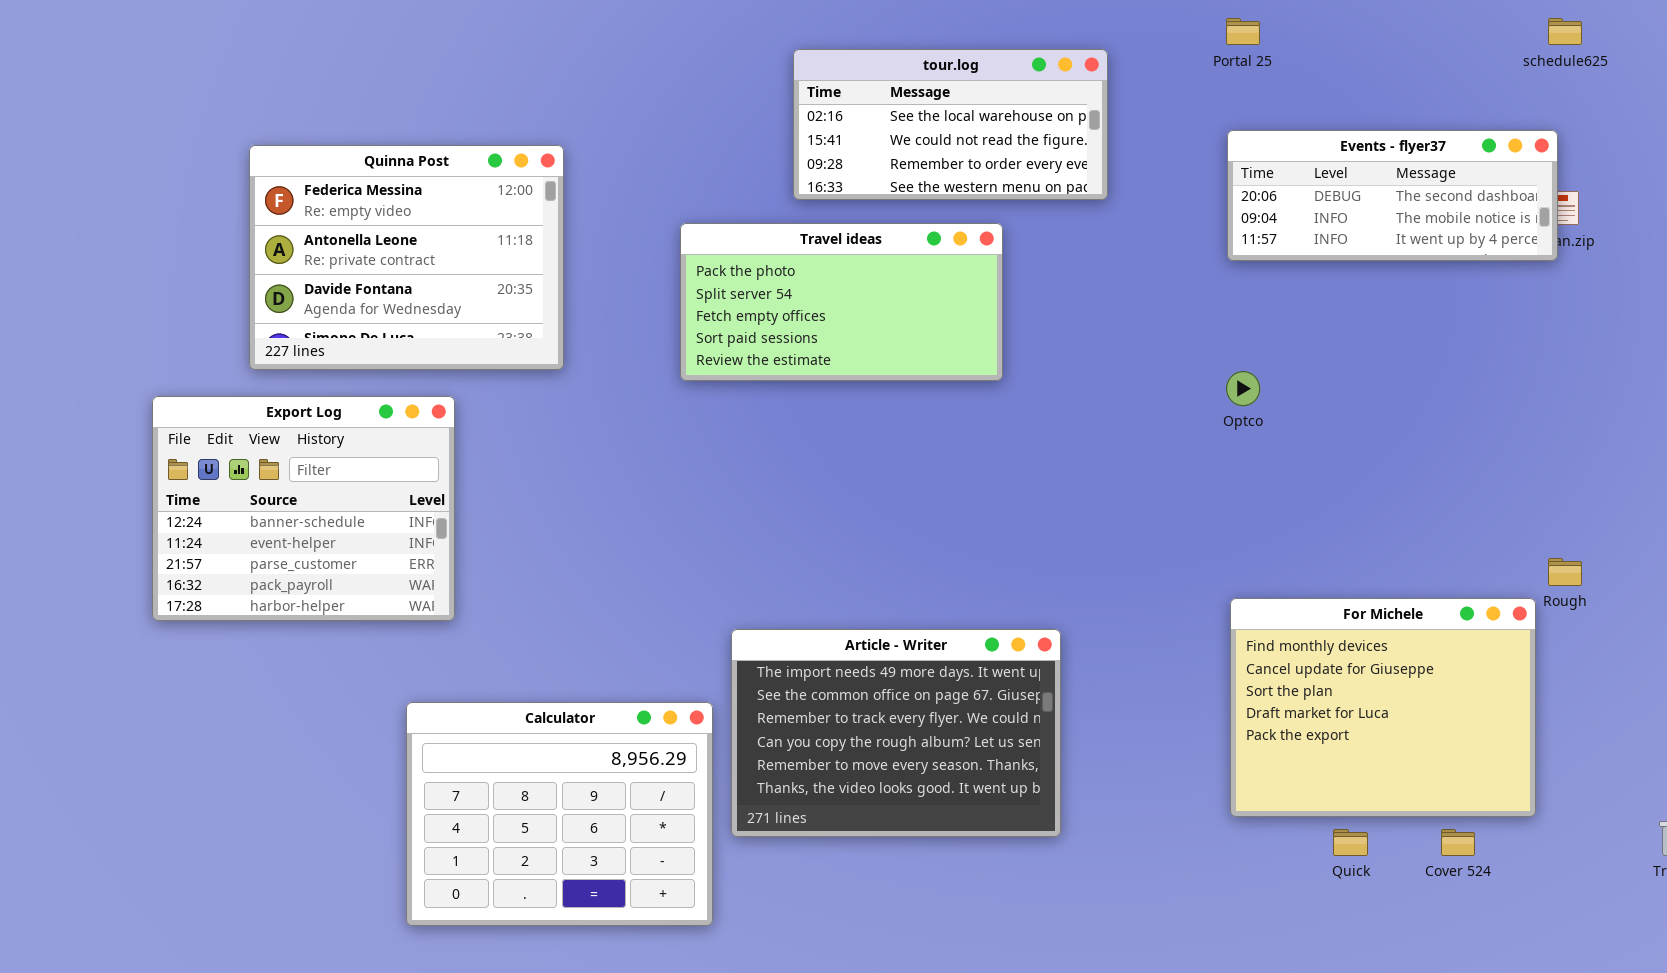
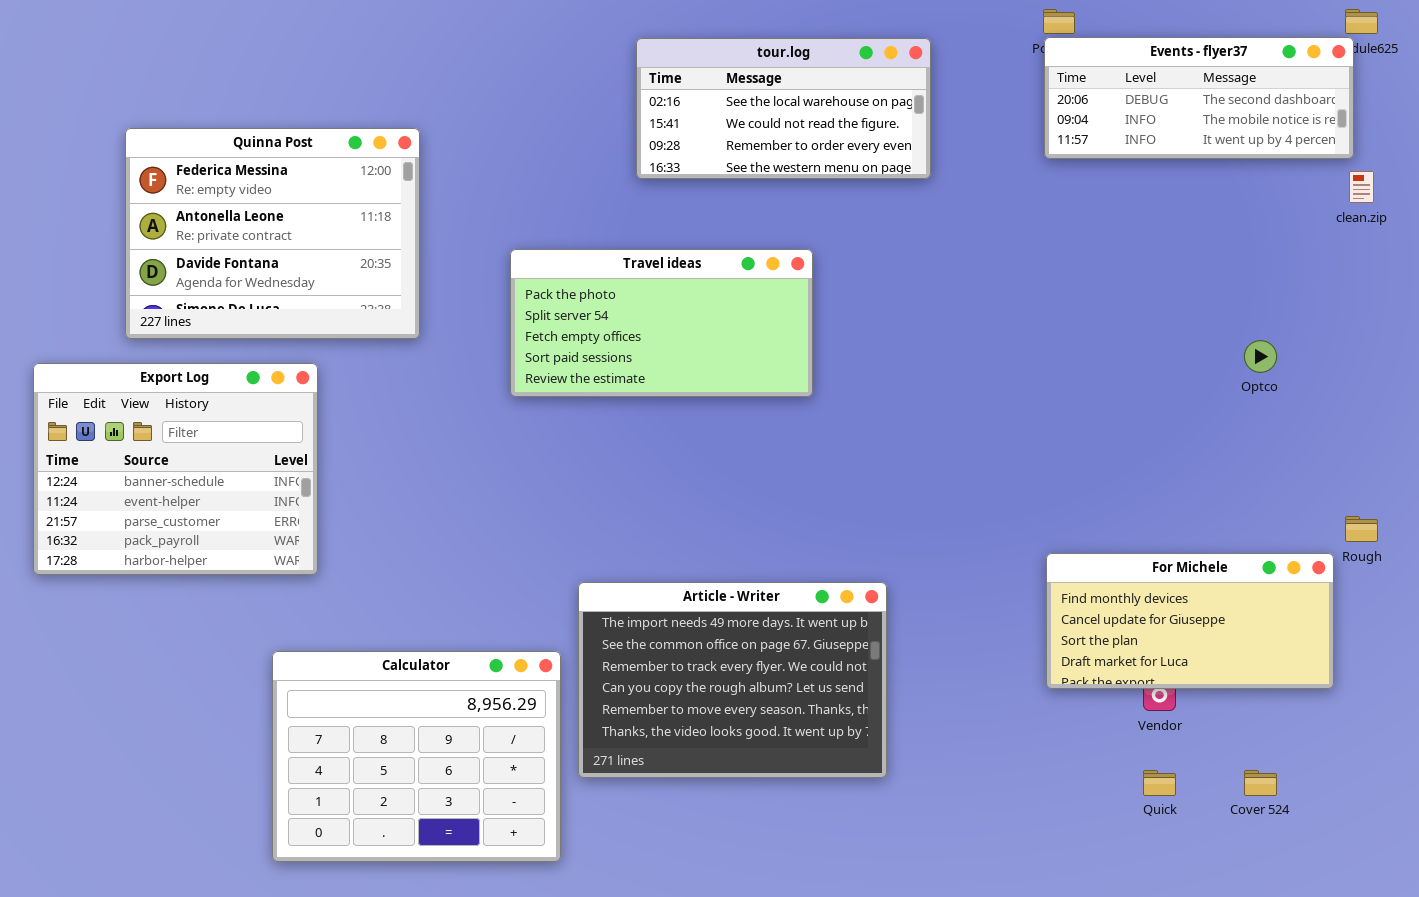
Events - flyer37: [1227,130,1558,261] -> [1044,37,1354,159], moved
Travel ideas: [680,223,1003,381] -> [510,249,813,397], moved
Optco: [1226,371,1260,406] -> [1244,340,1277,373], moved
For Michele: [1230,598,1536,817] -> [1046,553,1334,689], resized

